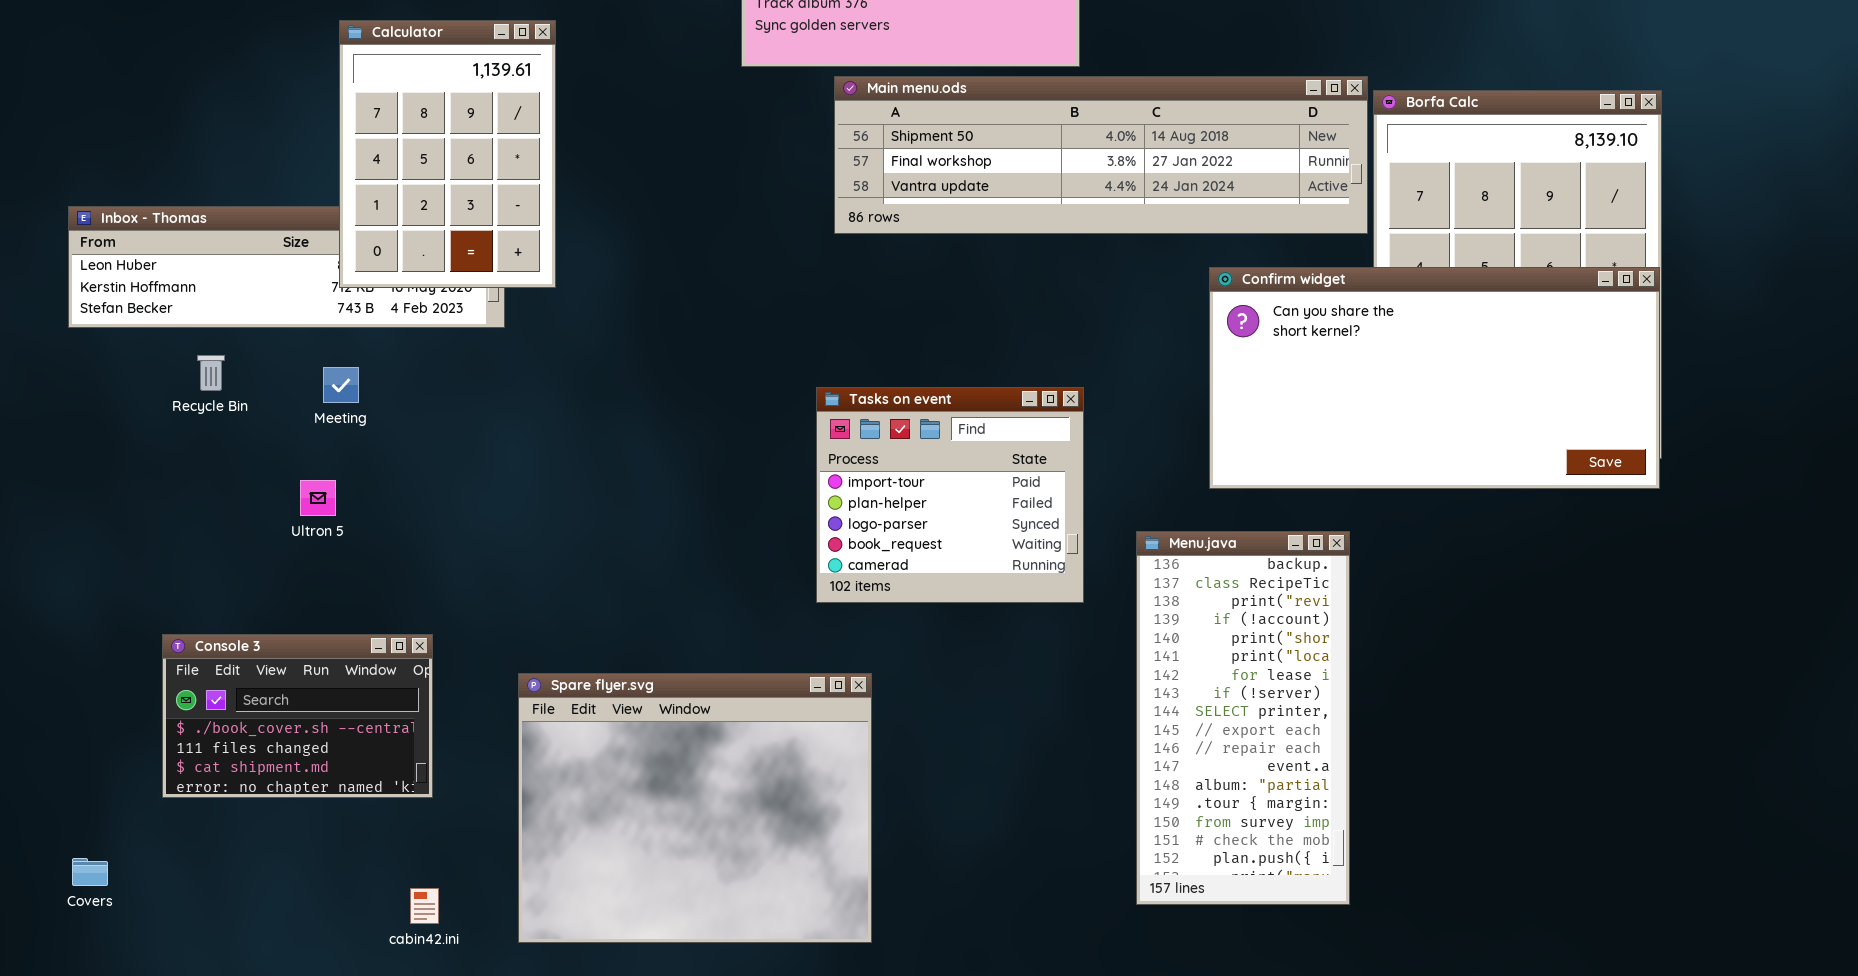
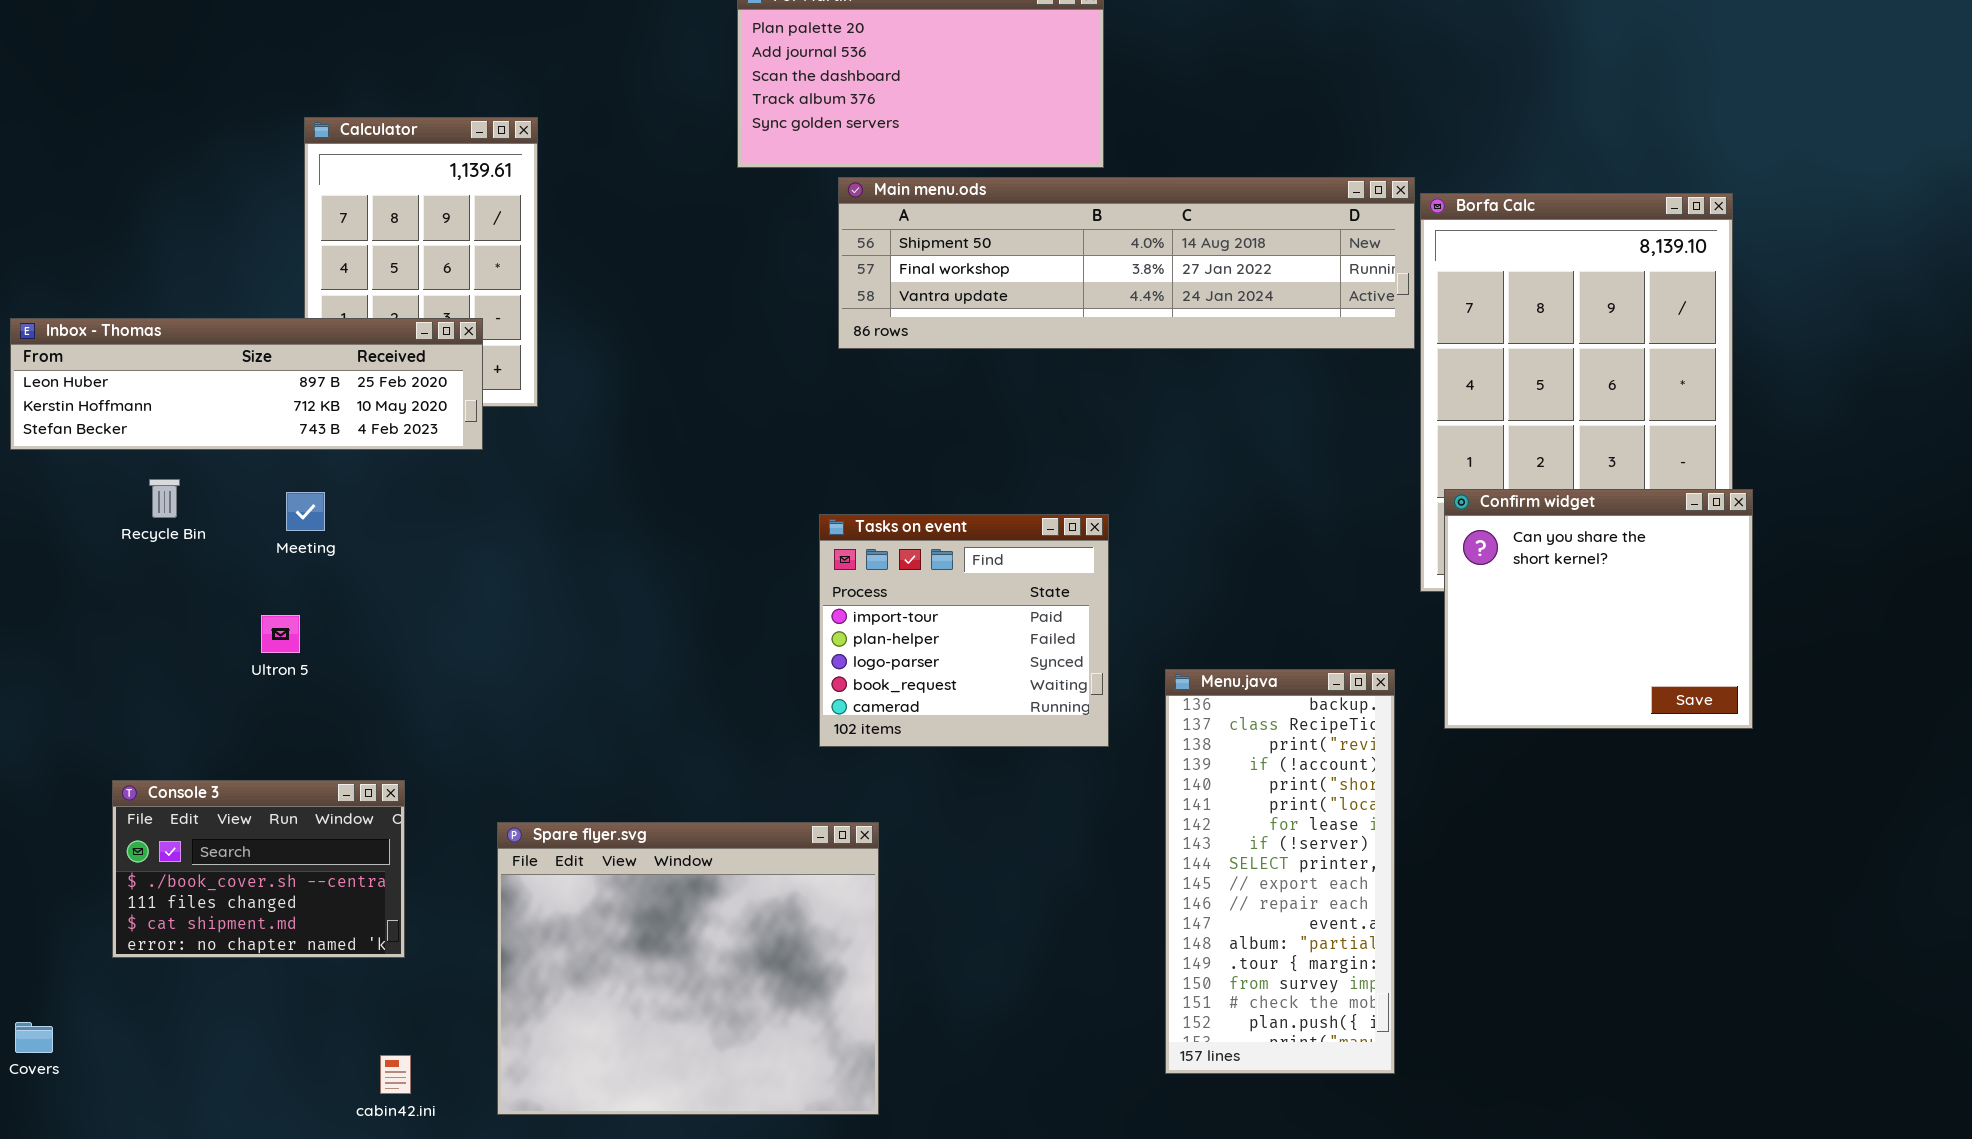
Inbox - Thomas: [68,206,505,328] -> [10,318,483,450], raised
Confirm widget: [1209,267,1660,489] -> [1444,489,1753,729], moved, resized

